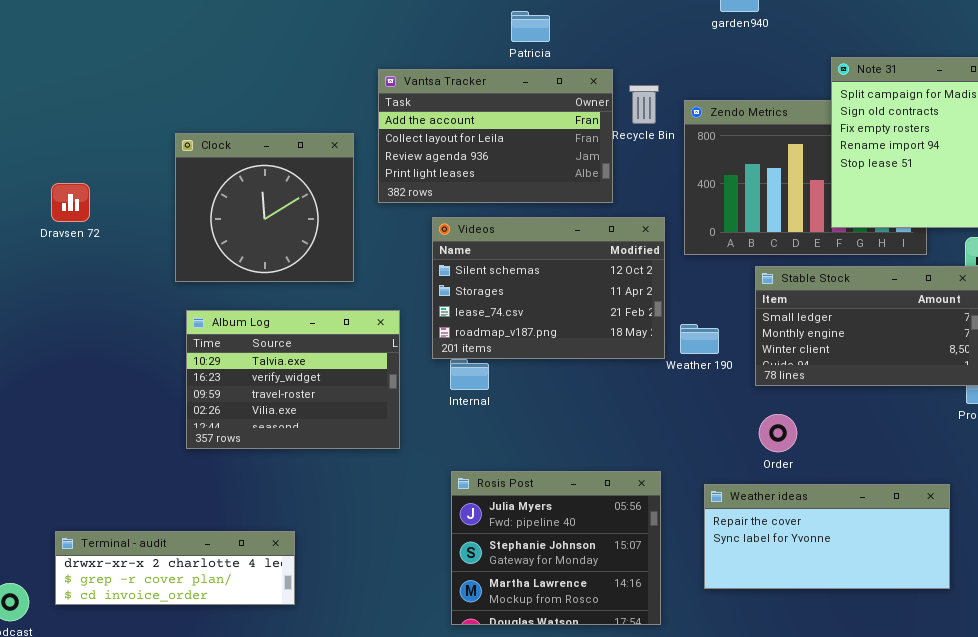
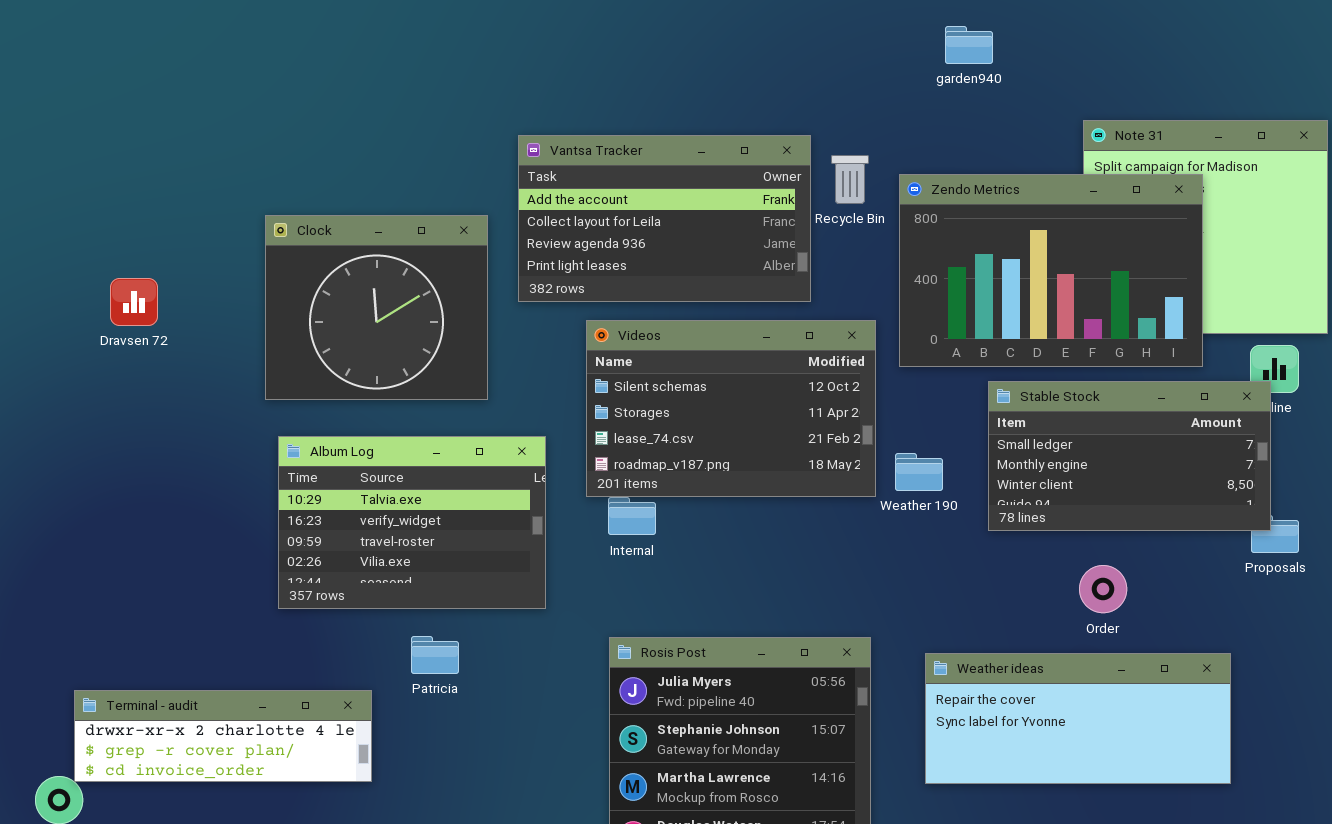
Patricia: [511,11,550,42] -> [411,636,459,674], moved
Zendo Metrics: [684,100,927,255] -> [899,174,1203,367], raised
Order: [759,414,797,452] -> [1079,565,1127,613], moved
Terminal - audit: [55,531,295,605] -> [74,690,372,782], moved

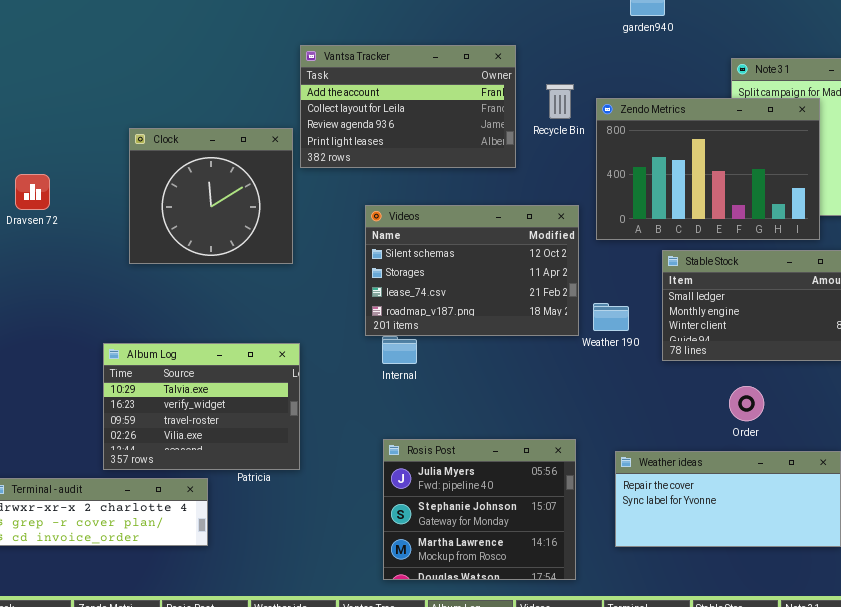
Vantsa Tracker: [518,135,811,302] -> [300,45,516,168], moved
Album Log: [278,436,546,609] -> [103,343,300,470], moved

